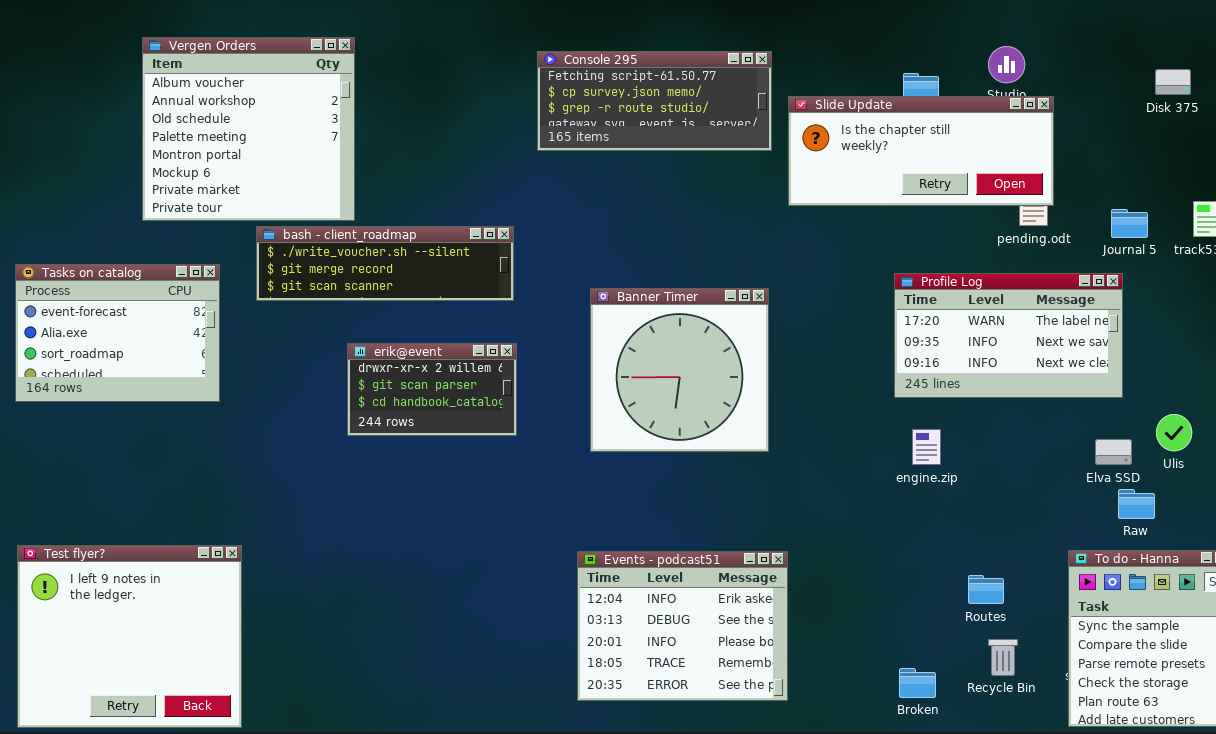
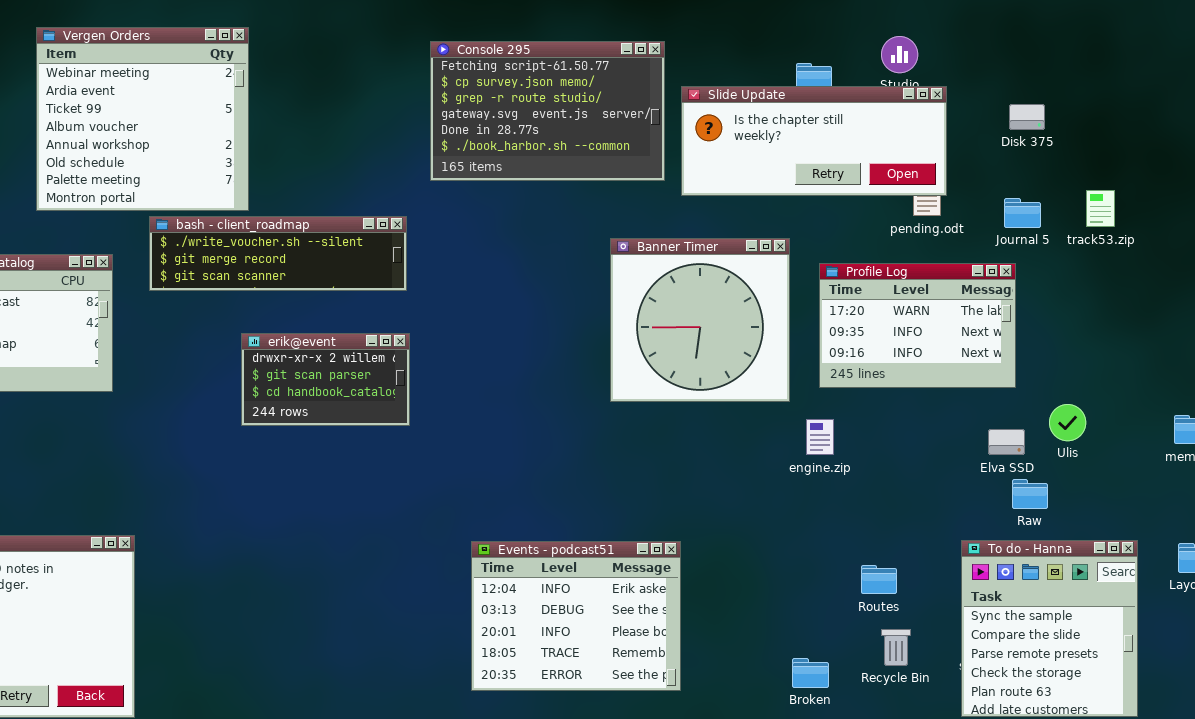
Vergen Orders: [142,37,355,221] -> [36,27,249,211], scrolled up 3 rows
Console 295: [537,51,772,151] -> [430,41,665,181], resized
Disk 375: [1155,69,1191,95] -> [1009,104,1045,130], moved
Profile Log: [894,273,1123,398] -> [819,263,1016,388], resized
Banner Timer: [590,288,769,452] -> [610,238,790,402], moved

